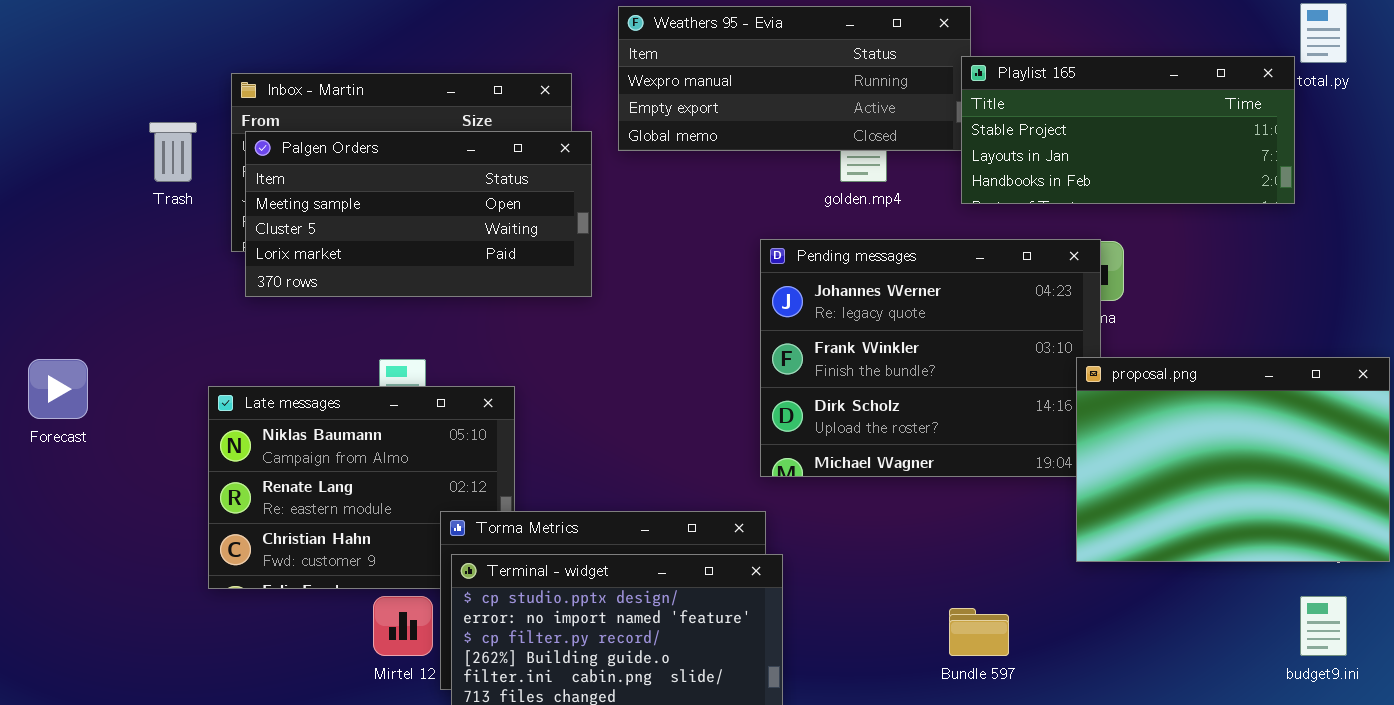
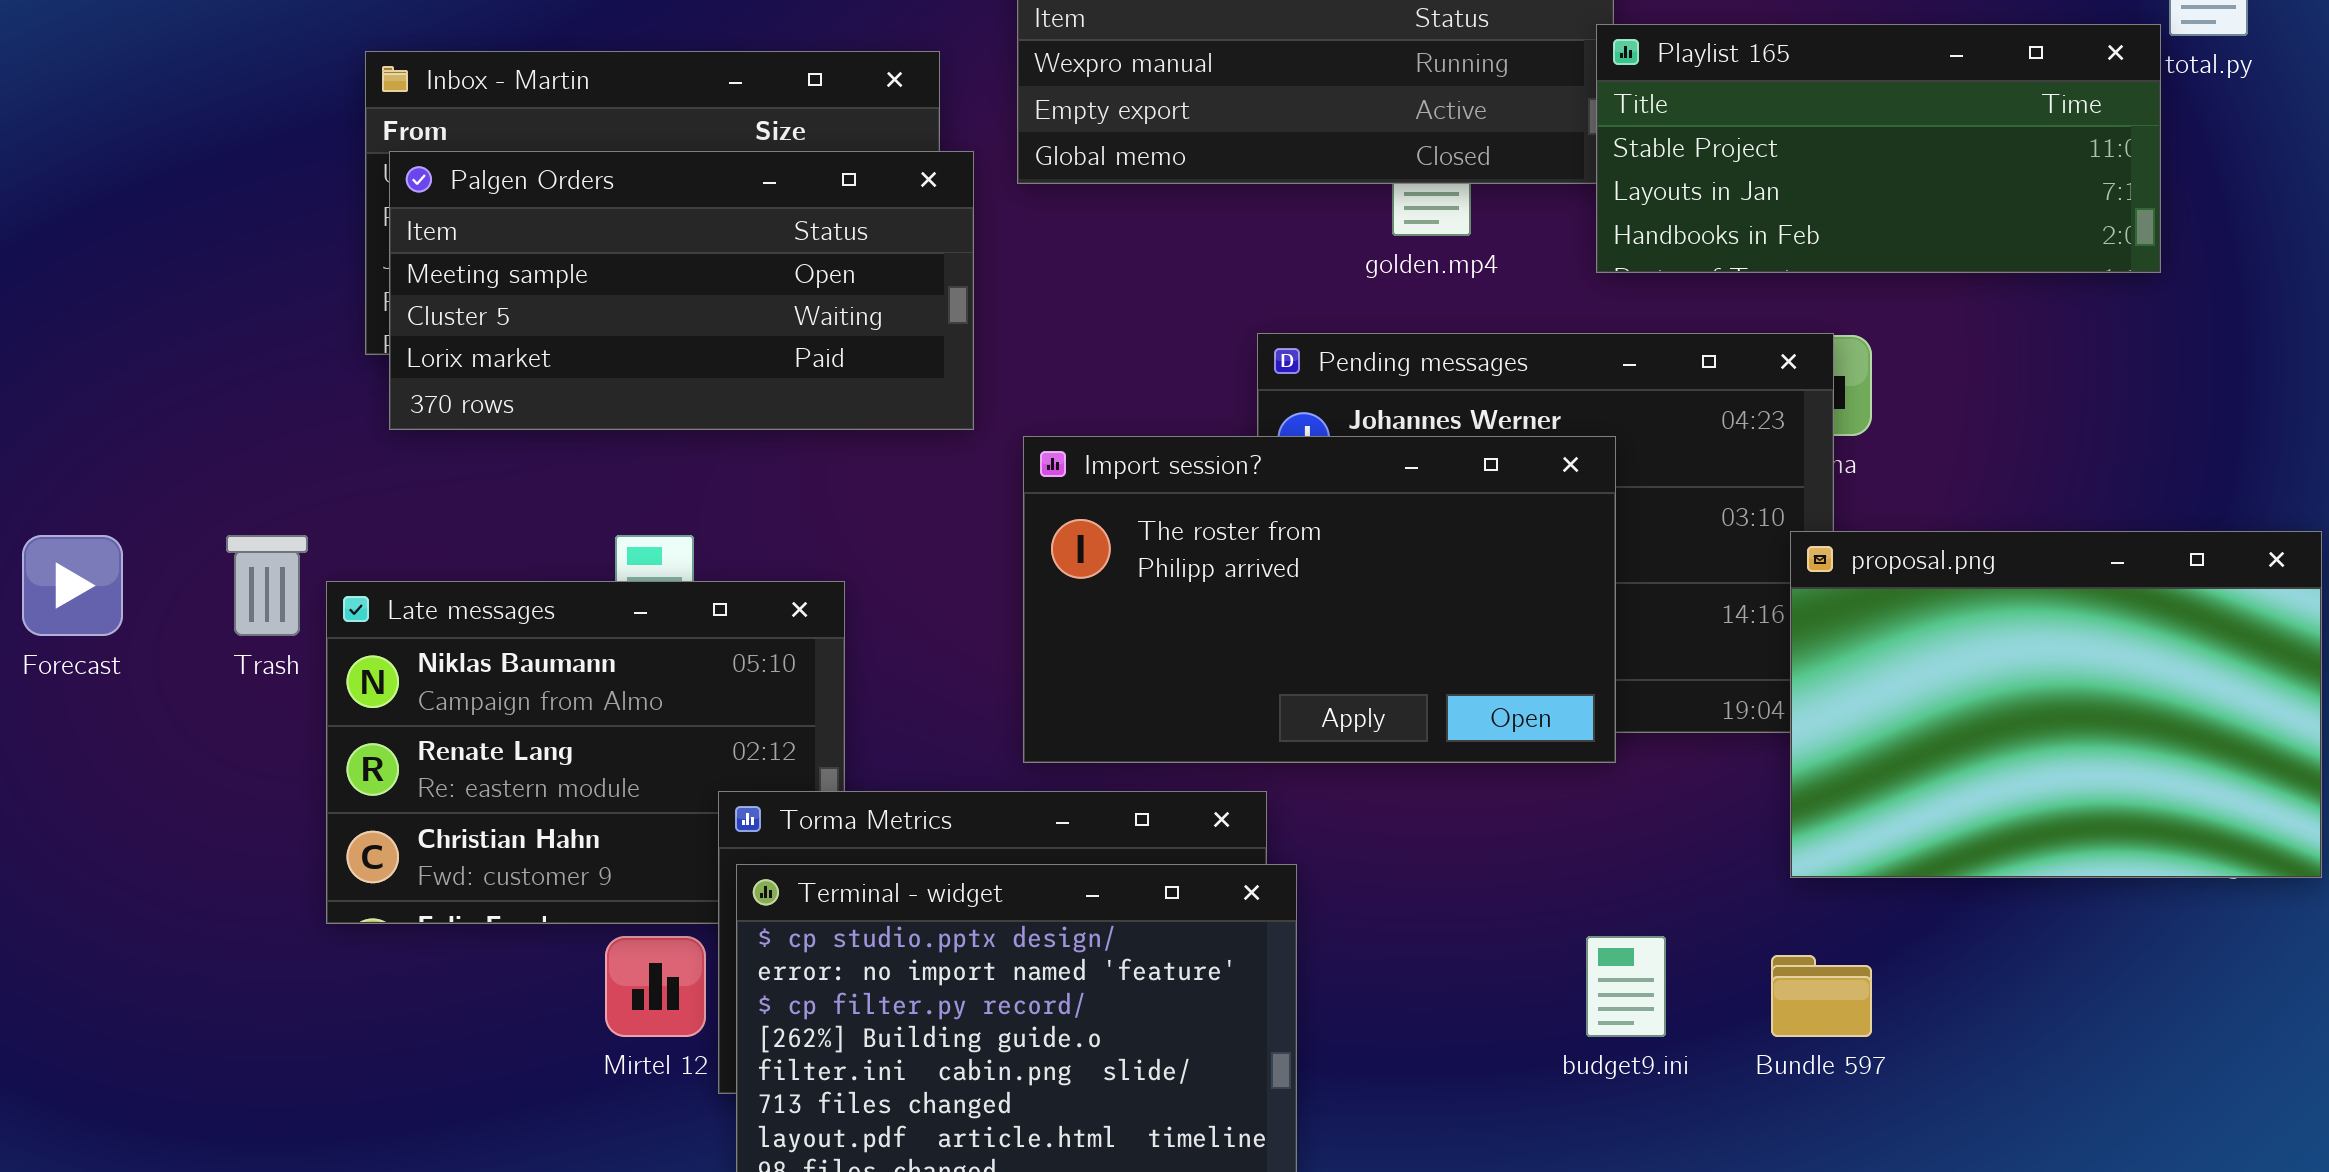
Trash: [149,122,197,182] -> [226,535,308,636], moved
Import session?: none -> [1023,436,1616,763], opened
budget9.ini: [1300,596,1347,656] -> [1586,936,1666,1037], moved
Bundle 597: [949,608,1009,656] -> [1771,955,1872,1037], moved

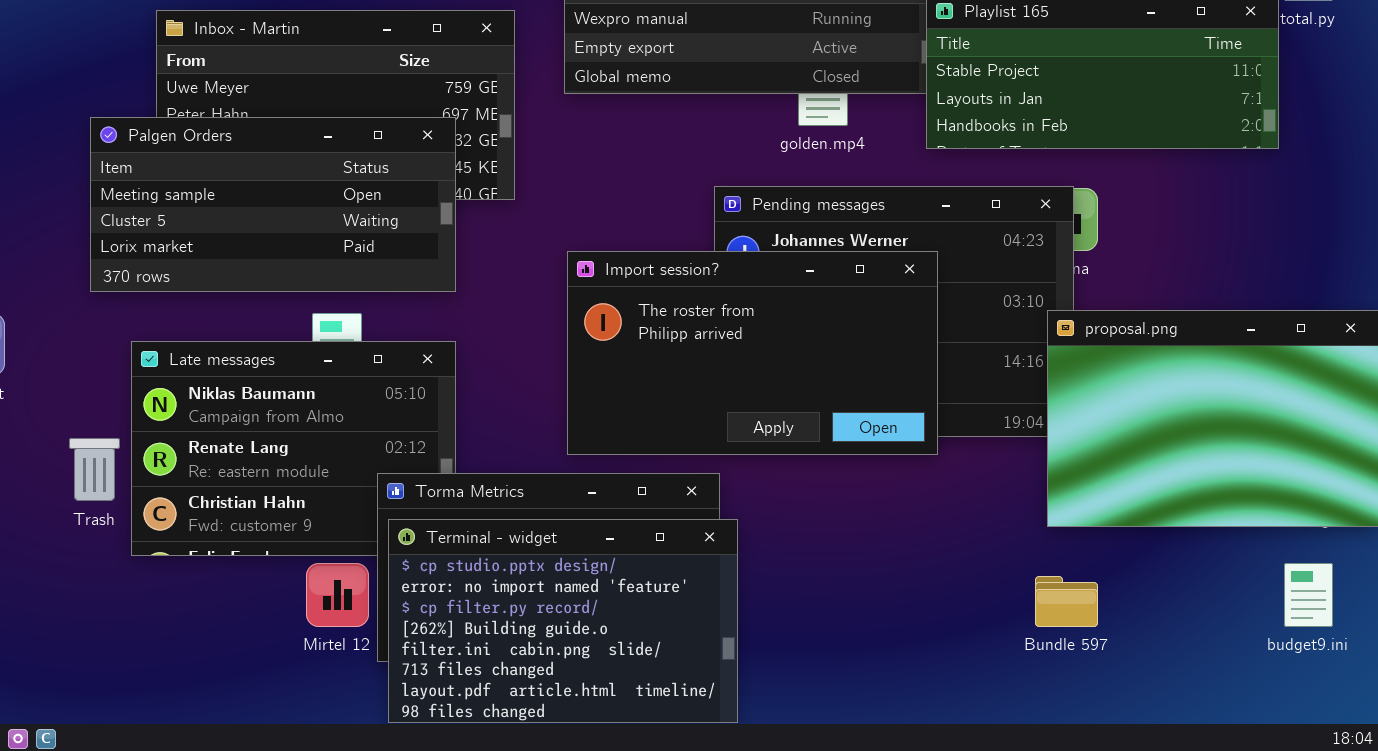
Palgen Orders: [389,151,974,430] -> [90,117,456,292], moved
Trash: [226,535,308,636] -> [69,438,120,501], moved
budget9.ini: [1586,936,1666,1037] -> [1284,563,1333,627], moved

